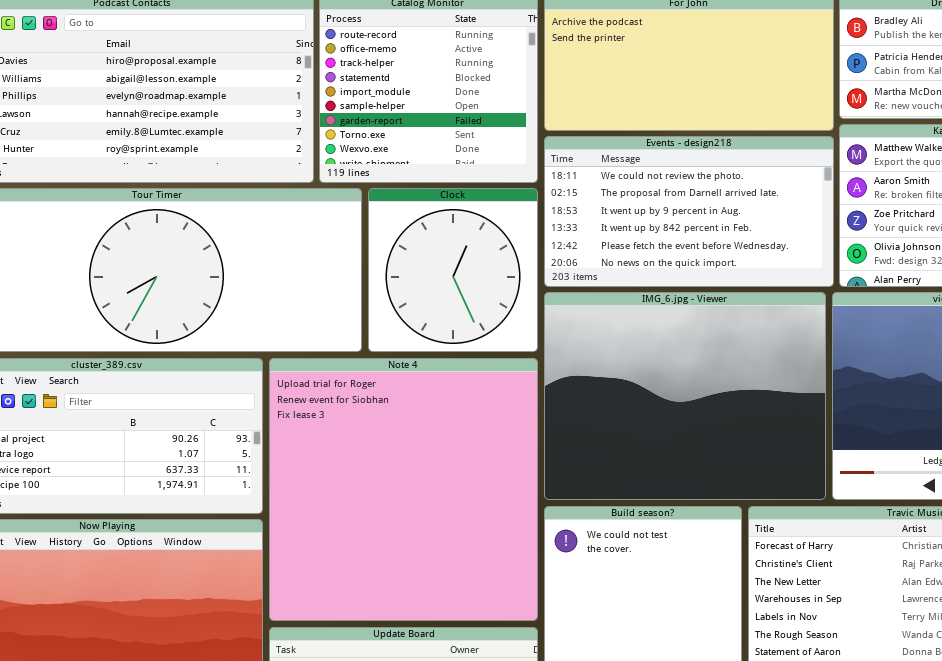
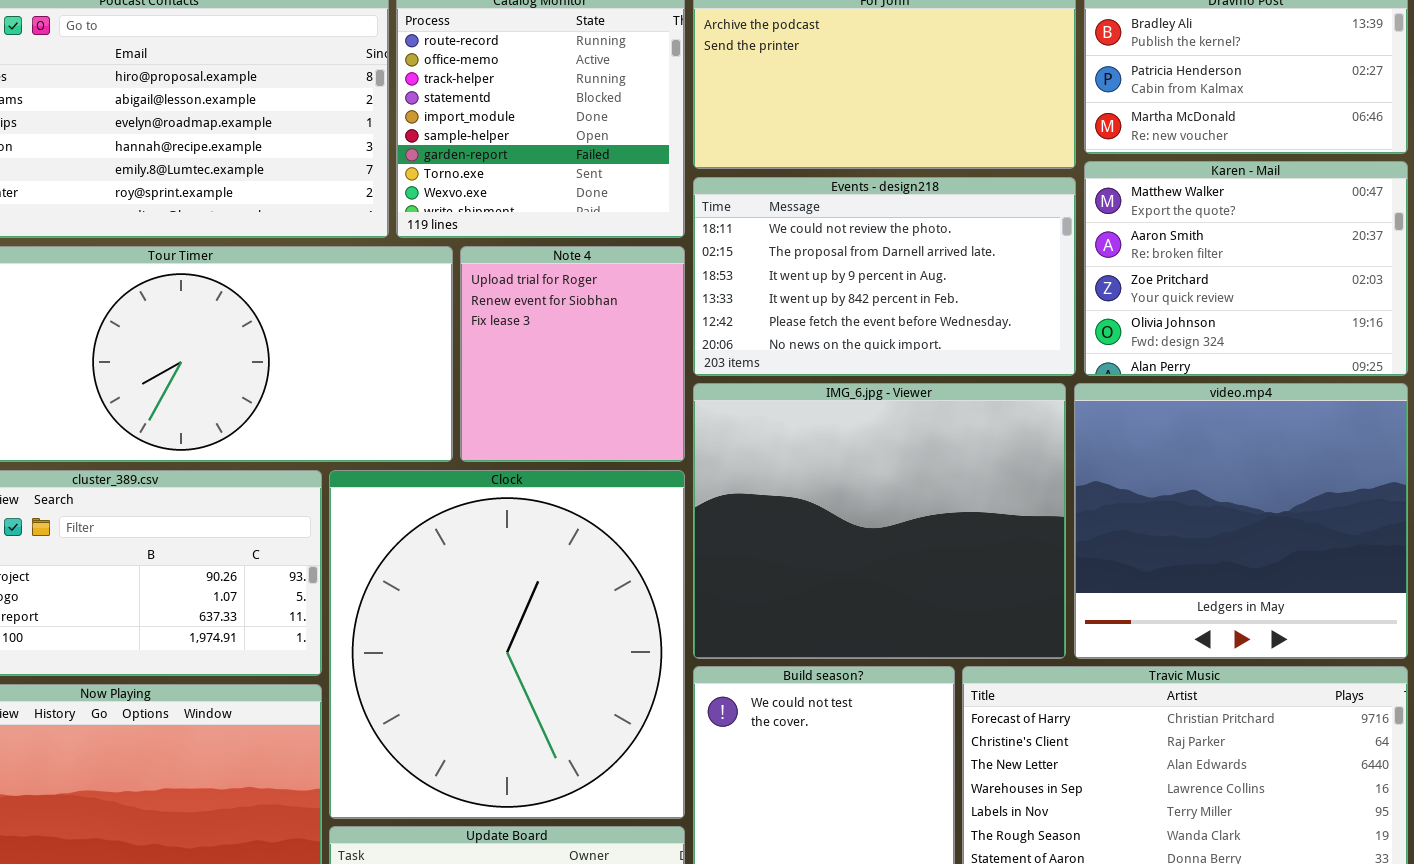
Clock: [368,188,538,352] -> [329,470,685,819], moved, resized
Note 4: [269,358,538,621] -> [460,246,685,462], moved, resized

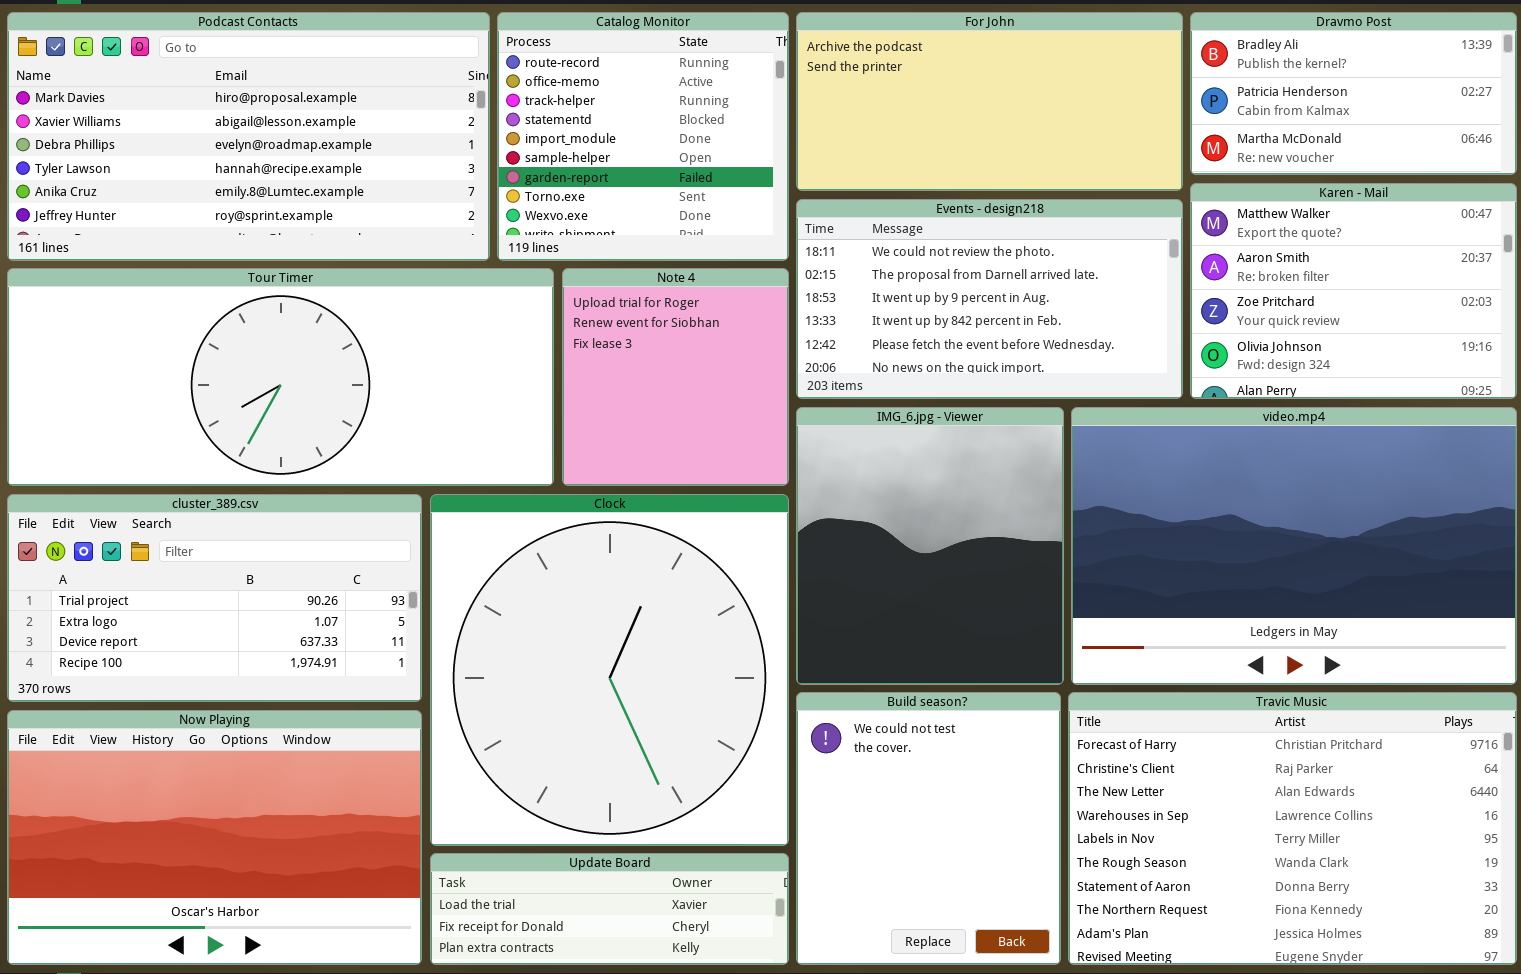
IMG_6.jpg - Viewer: [693,383,1066,659] -> [796,407,1064,685], resized
video.mp4: [1074,383,1408,659] -> [1071,407,1517,685], resized

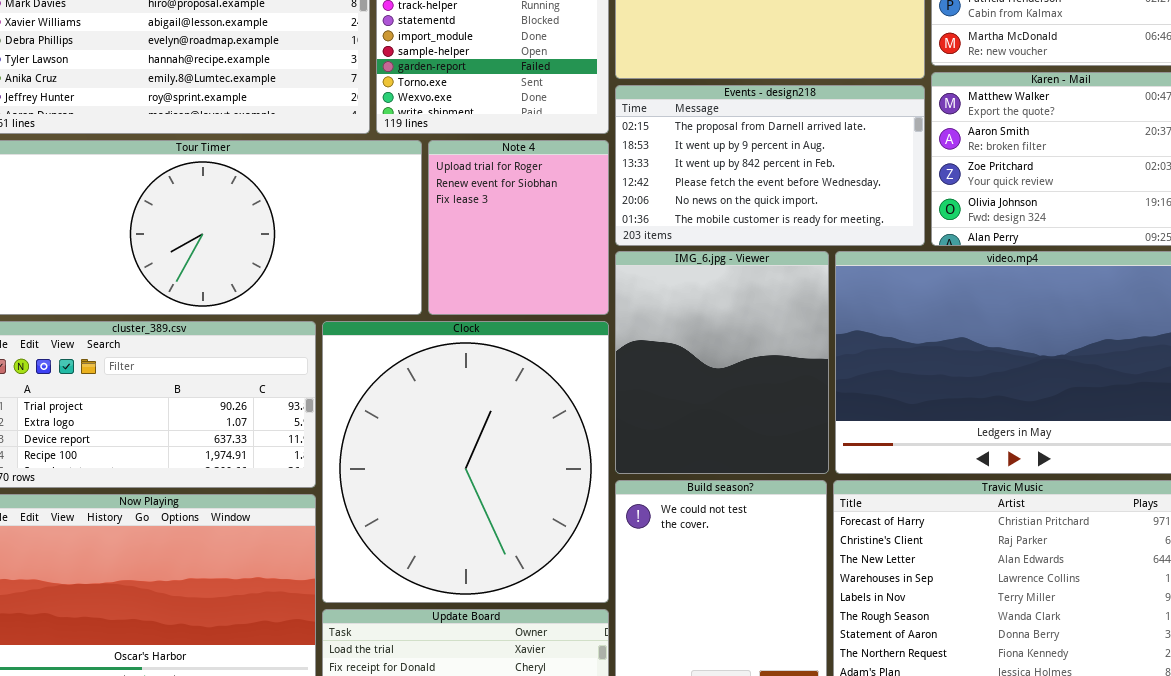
Events - design218: [796,199,1183,399] -> [615,85,925,246], scrolled down 1 row

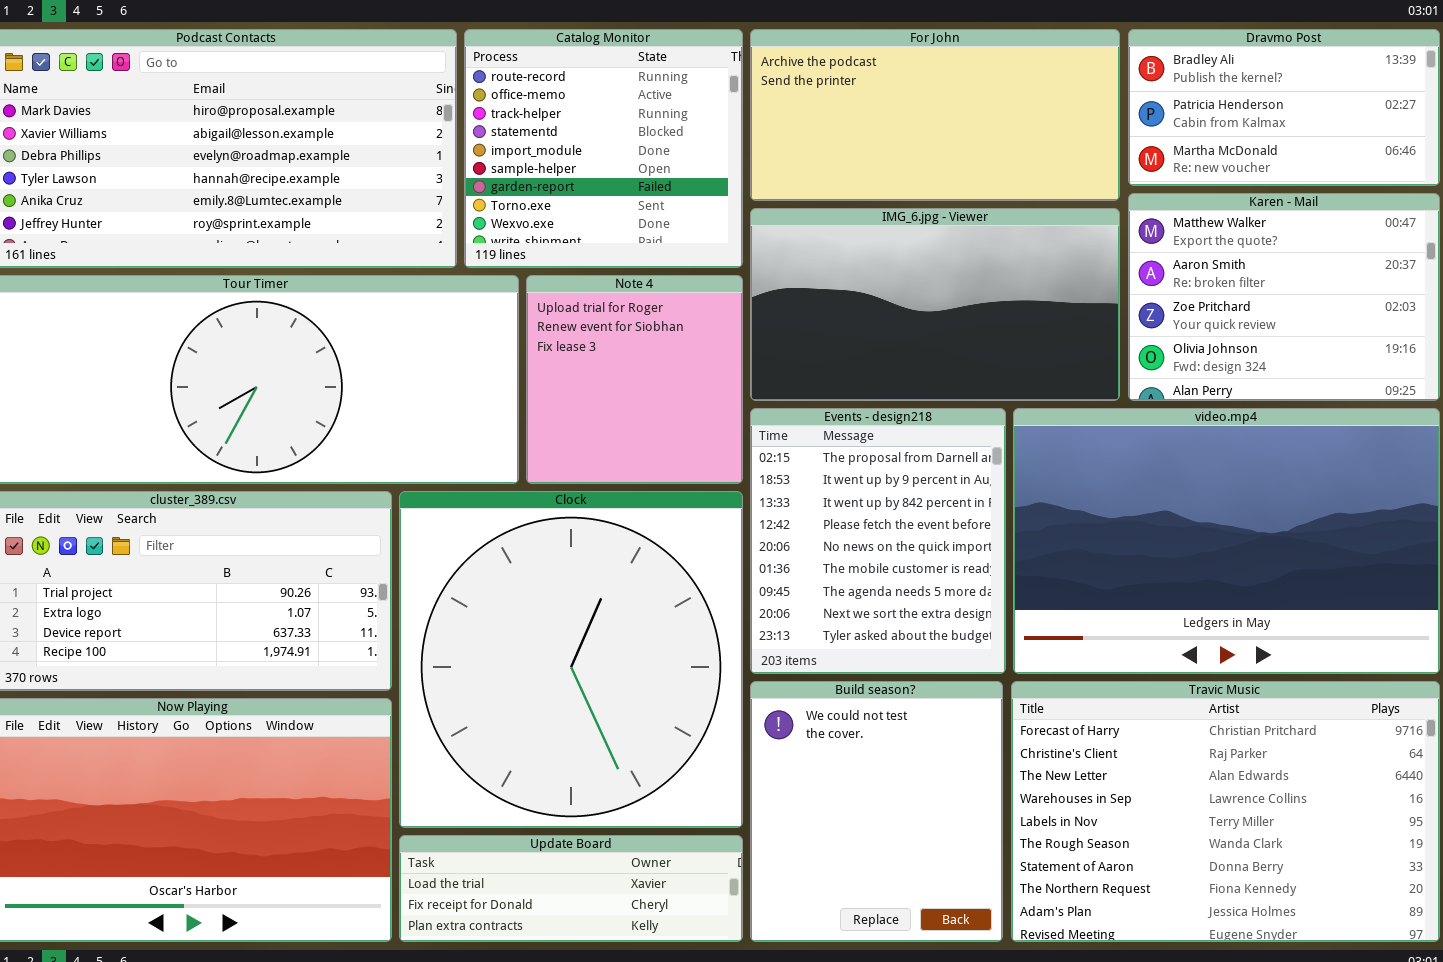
Events - design218: [615,85,925,246] -> [750,408,1006,674], moved, resized
IMG_6.jpg - Viewer: [615,251,829,474] -> [750,208,1120,401], moved, resized

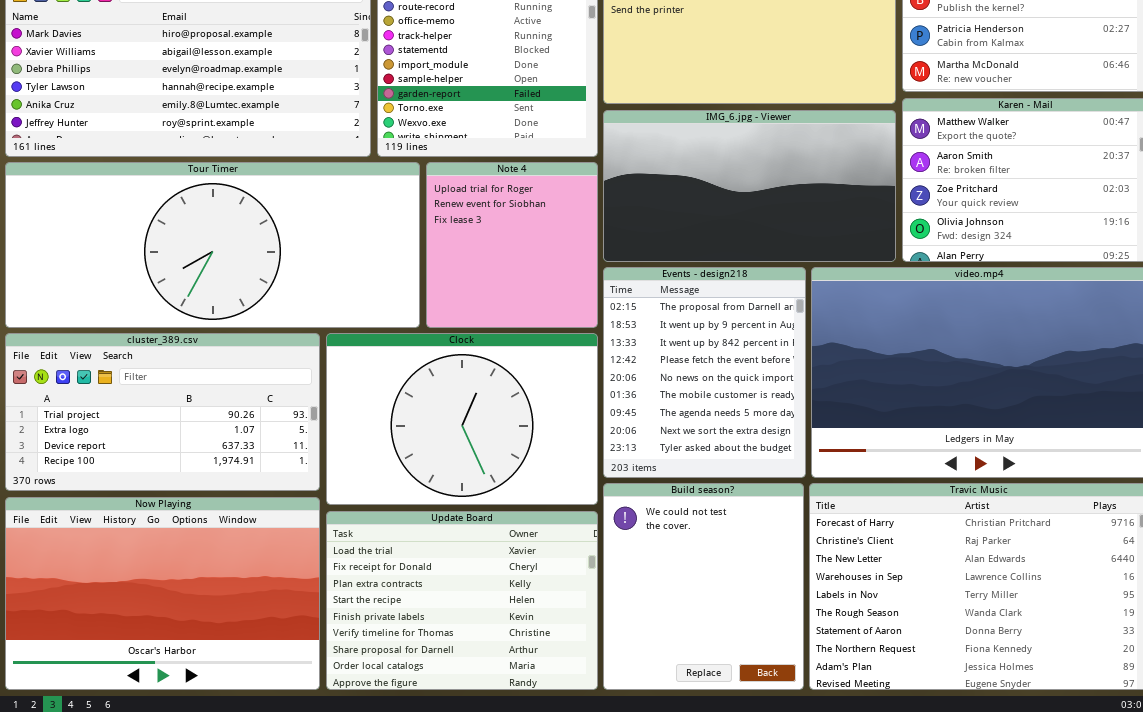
Clock: [399,491,743,828] -> [326,333,598,505], resized
Update Board: [399,835,743,942] -> [326,511,598,690], resized

